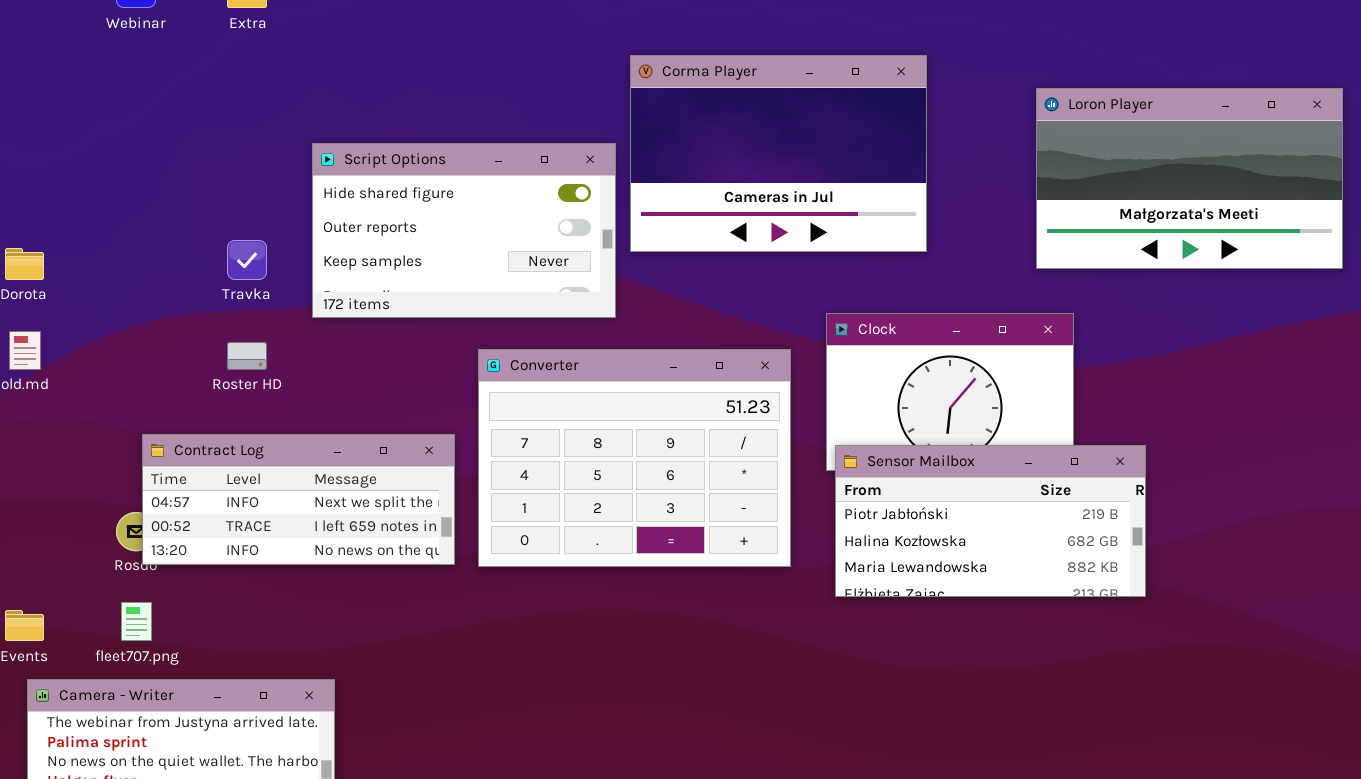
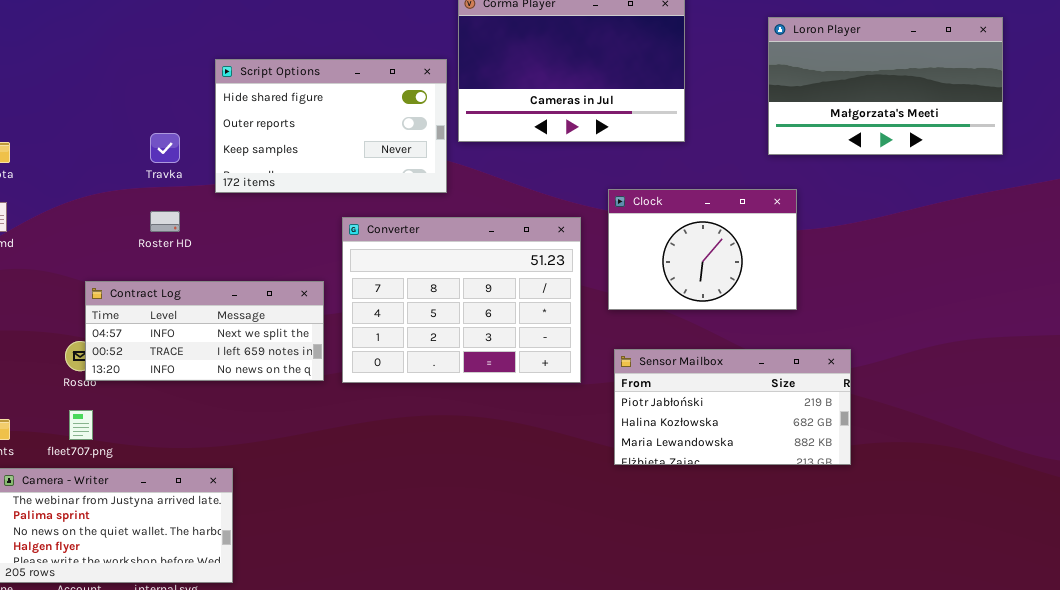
Sensor Mailbox: [835,445,1146,597] -> [614,349,851,465], moved

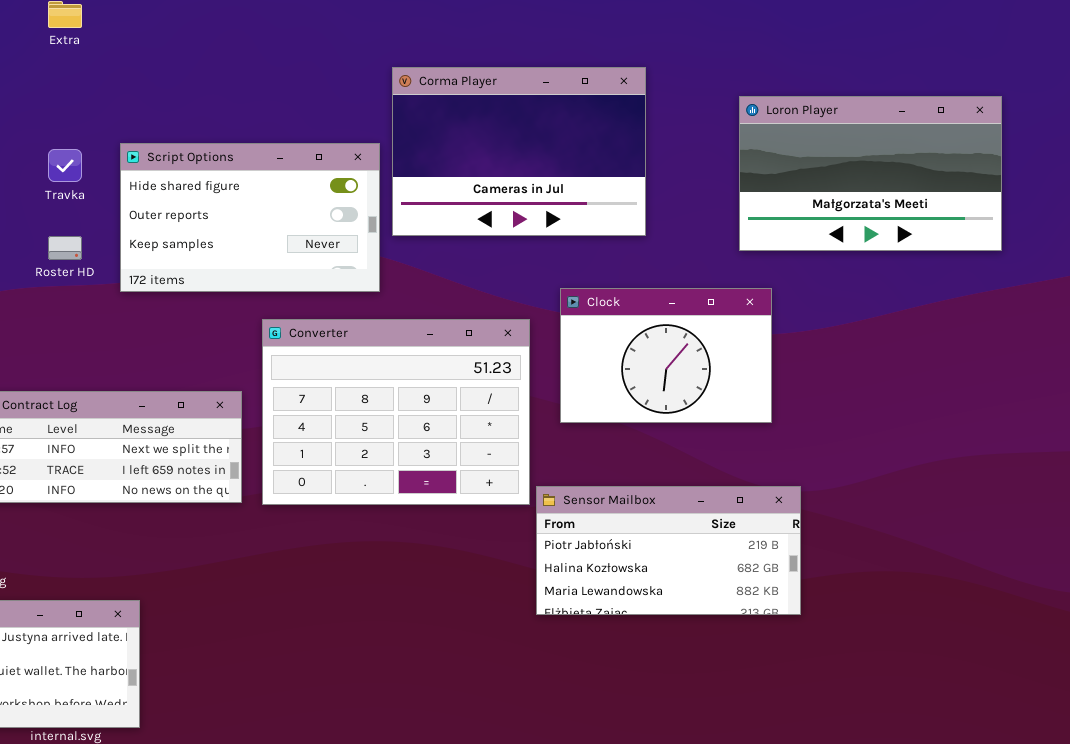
Travka: [150,133,180,163] -> [48,149,82,182], moved
Roster HD: [150,211,180,232] -> [48,236,82,260], moved
Sensor Mailbox: [614,349,851,465] -> [536,486,801,615], moved

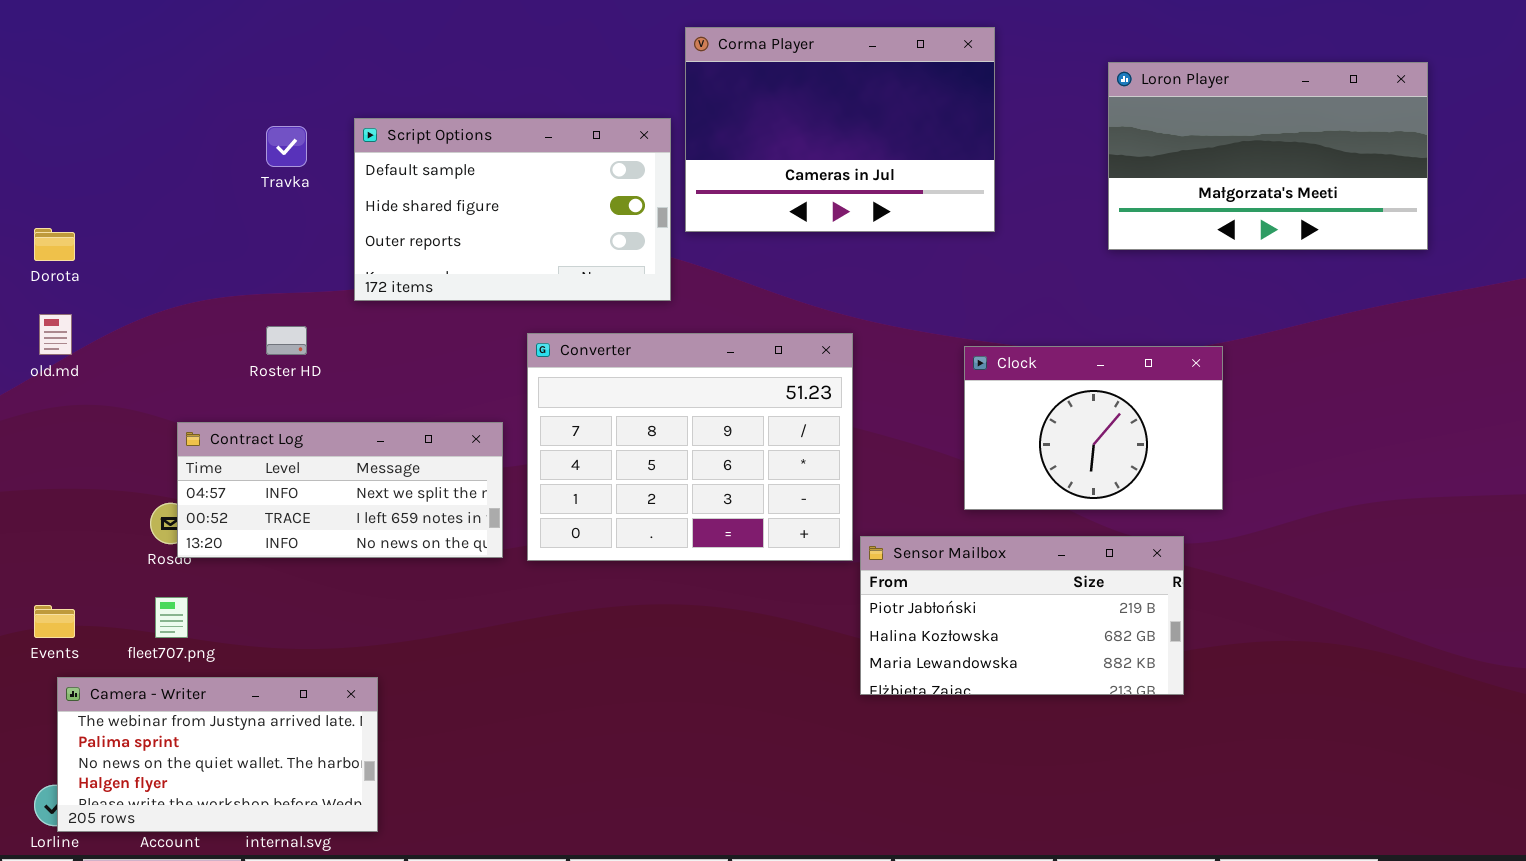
Script Options: [120,143,380,292] -> [354,118,671,301], scrolled up 1 row
Roster HD: [48,236,82,260] -> [266,326,307,355], moved
Clock: [560,288,772,423] -> [964,346,1223,510], moved

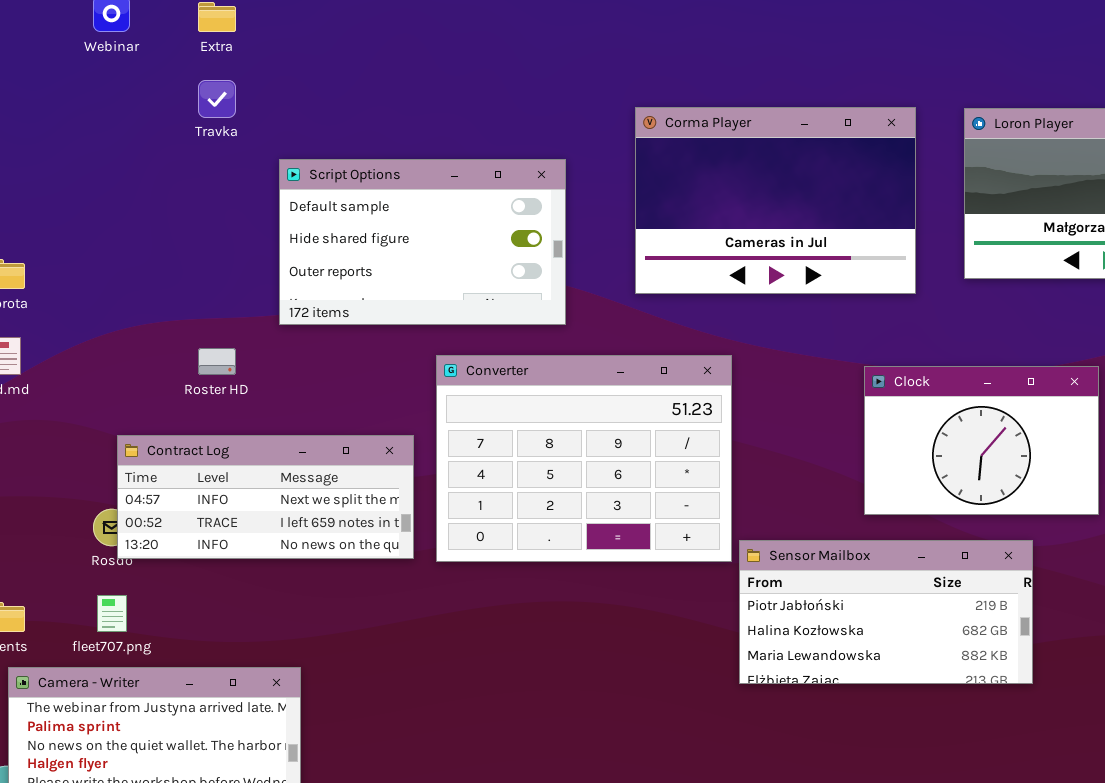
Corma Player: [685,27,995,232] -> [635,107,916,294], moved
Travka: [266,126,307,167] -> [198,80,236,118], moved
Clock: [964,346,1223,510] -> [864,366,1099,515], moved

